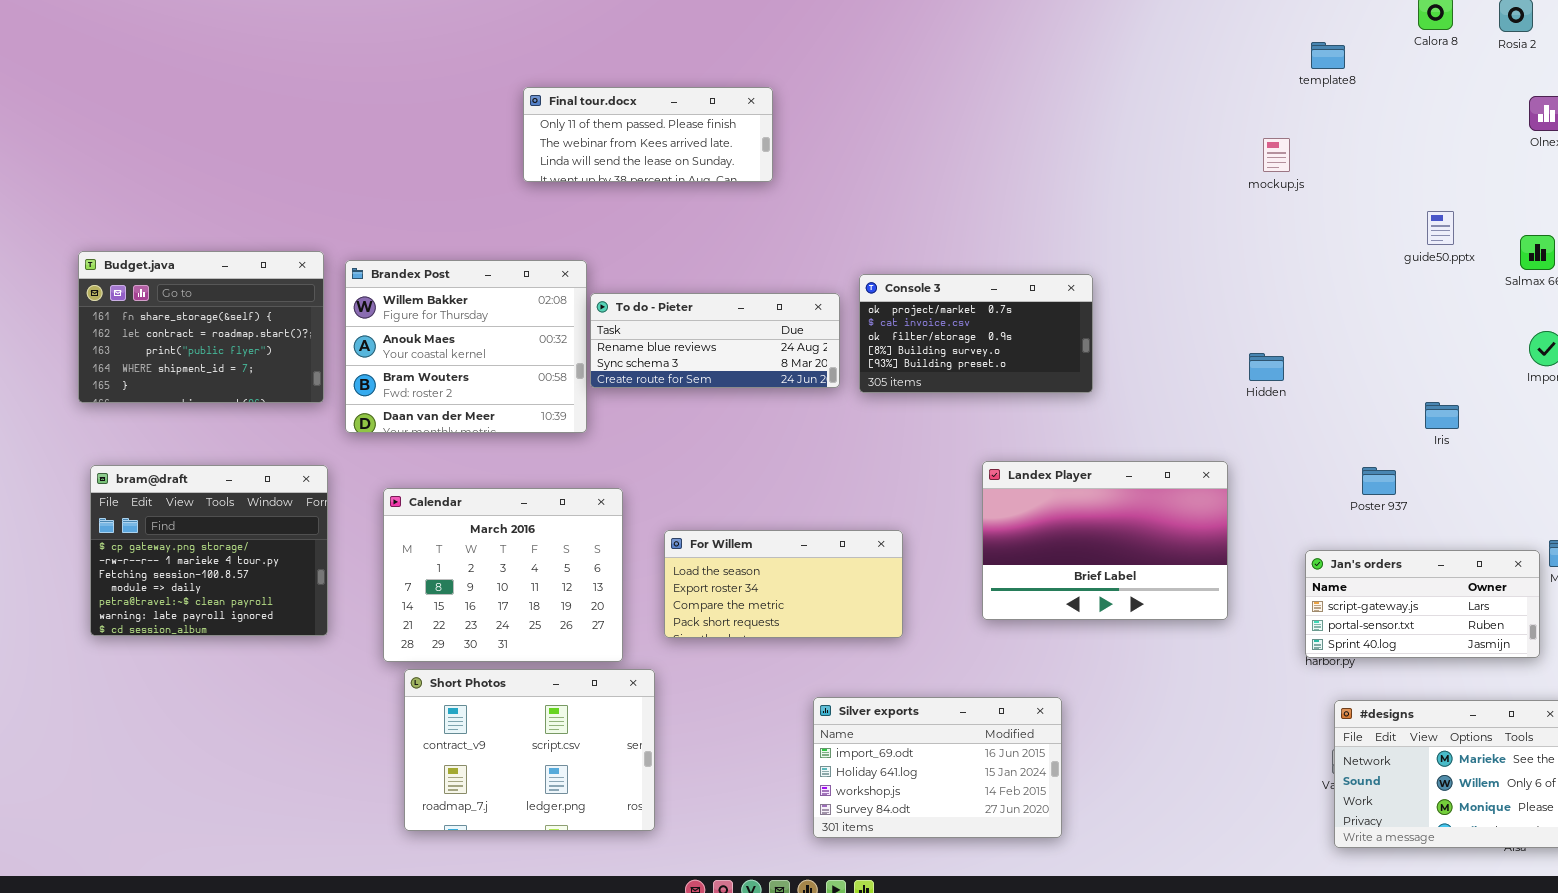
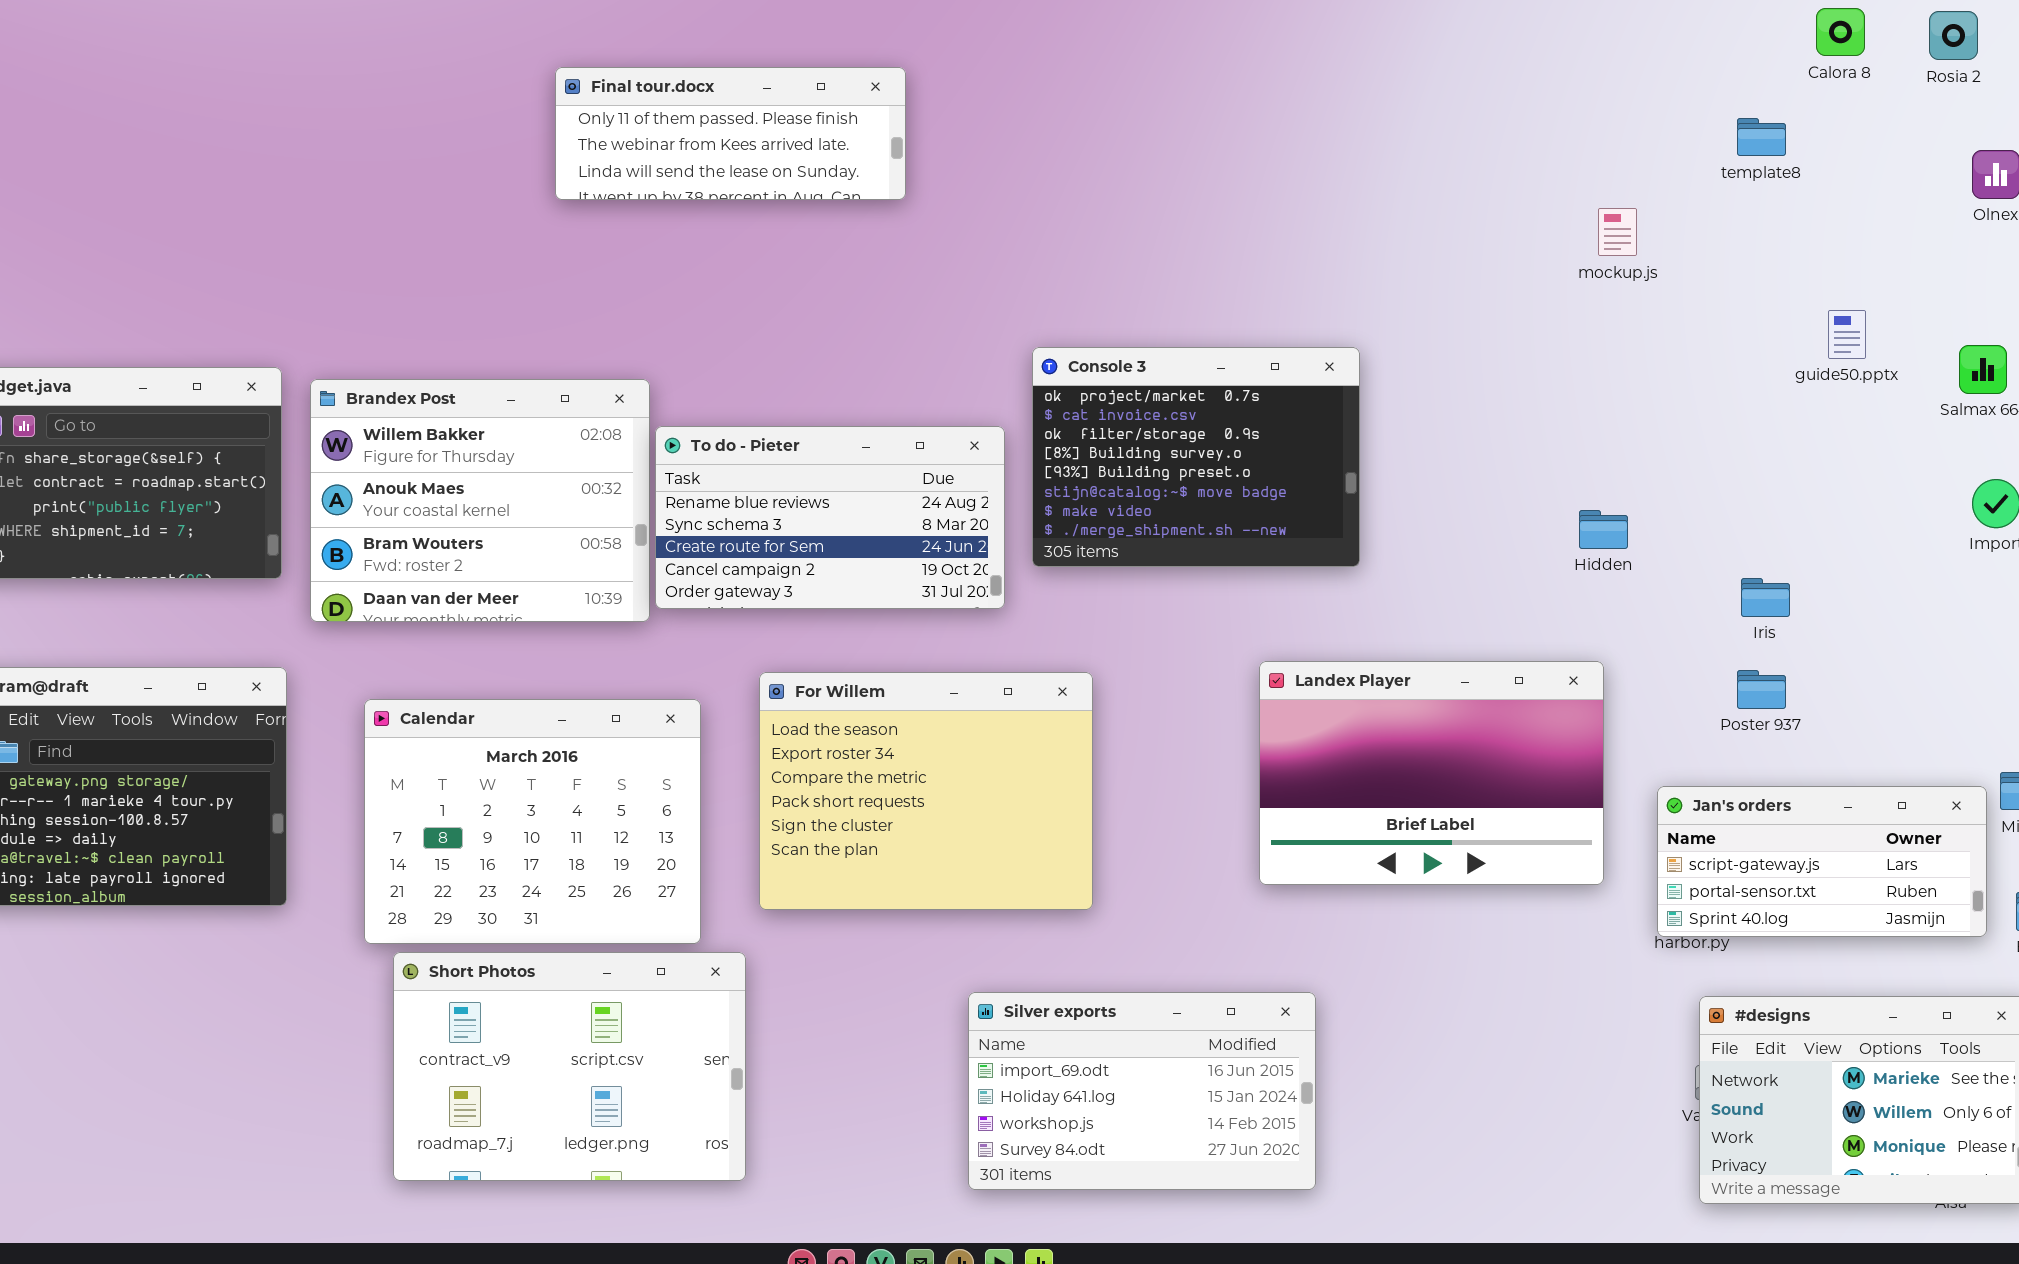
template8: [1311,42,1345,69] -> [1737,118,1786,156], moved
Final tour.docx: [523,87,773,182] -> [555,67,906,200], moved
Console 3: [859,274,1093,393] -> [1032,347,1360,567], resized
To do - Pieter: [590,293,840,388] -> [655,426,1005,609], resized
Iris: [1425,402,1459,429] -> [1741,578,1790,617], moved
Landex Player: [982,461,1228,620] -> [1259,661,1604,885], moved
For Willem: [664,530,903,638] -> [759,672,1093,910], resized

